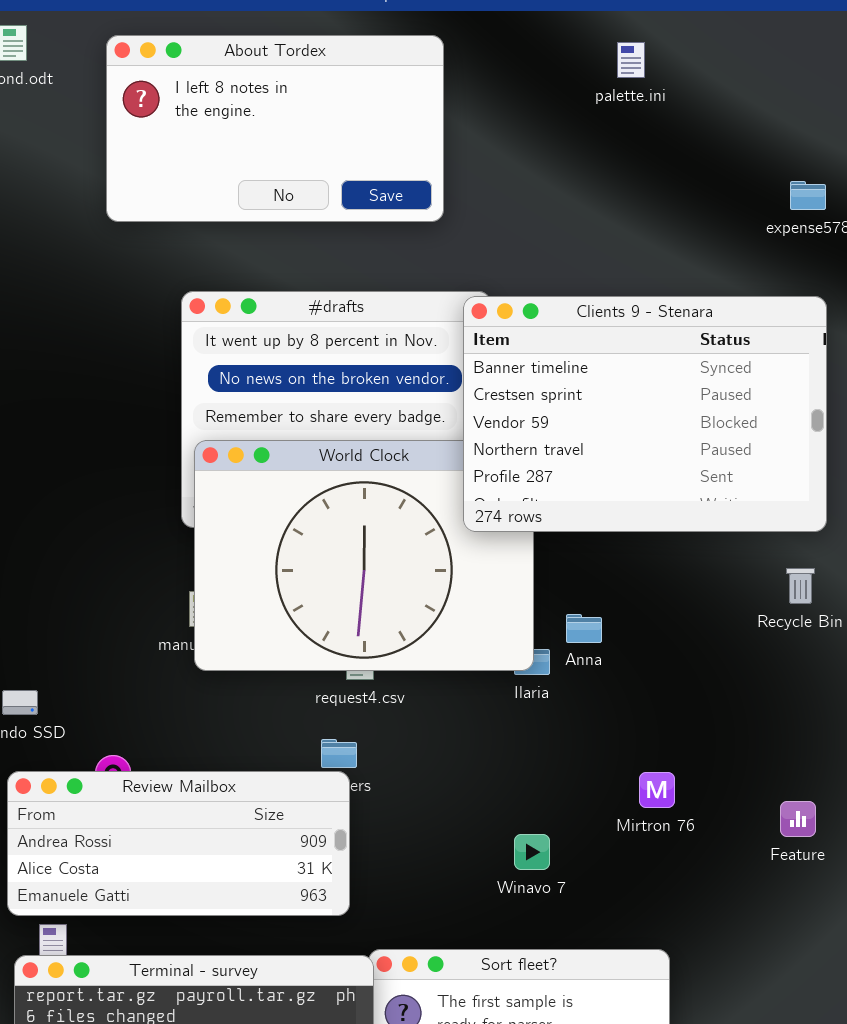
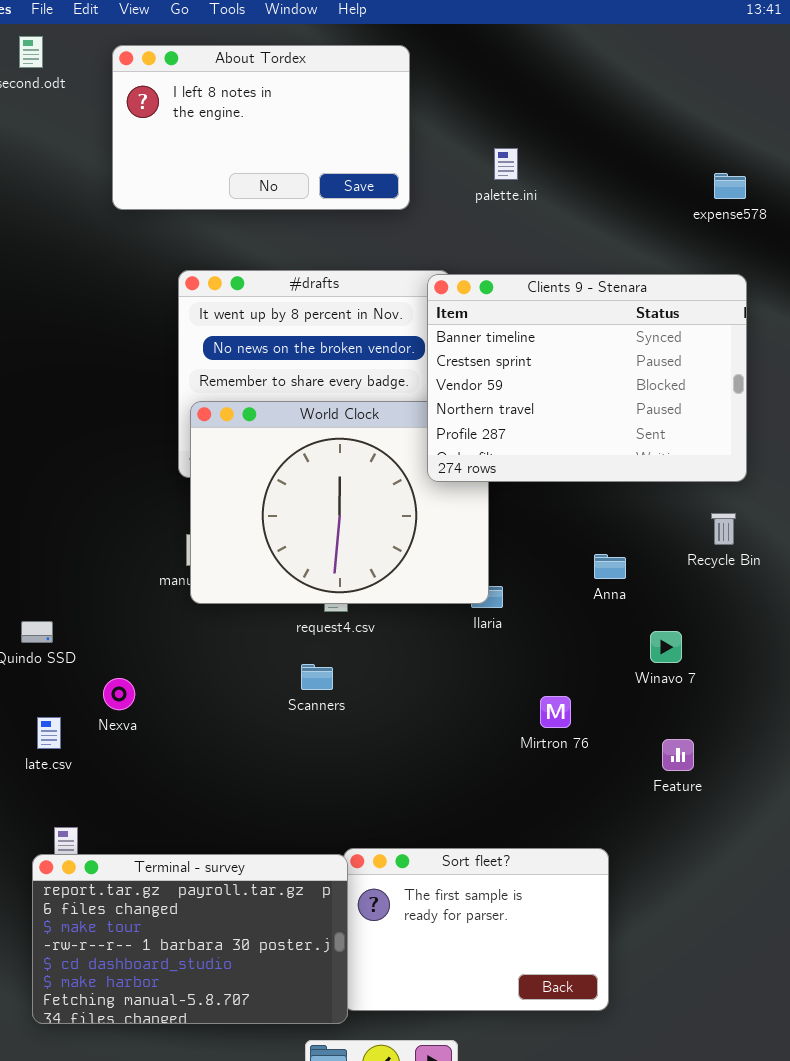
palette.ini: [617,42,645,78] -> [494,148,518,180], moved
Anna: [566,614,602,643] -> [594,554,626,579], moved
Review Mailbox: [7,771,350,916] -> none, closed
Mirtron 76: [639,772,675,808] -> [540,696,571,728], moved
Feature: [780,801,816,837] -> [662,739,694,771], moved
Winavo 7: [514,834,550,870] -> [650,631,682,663], moved

